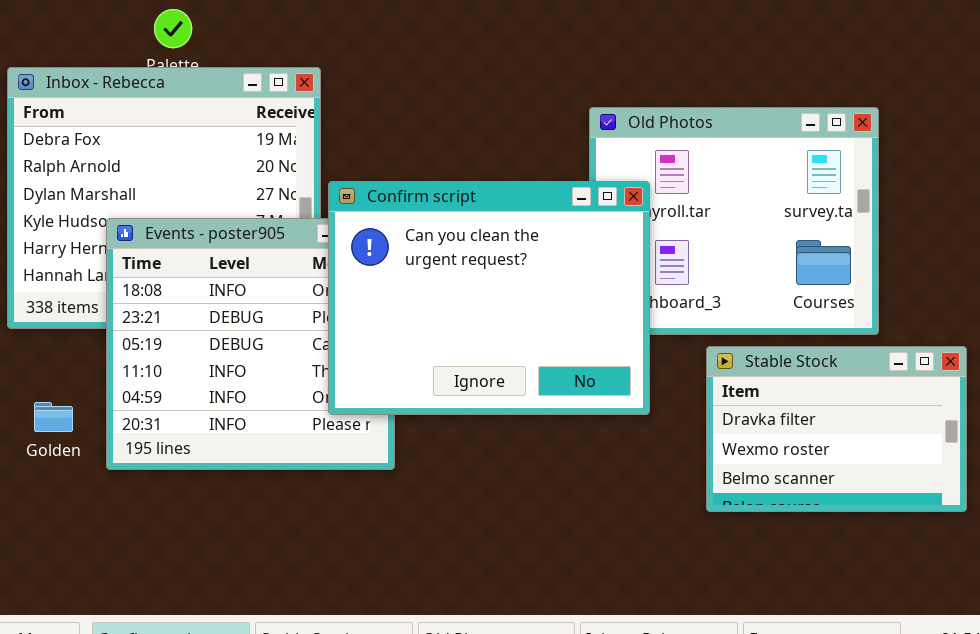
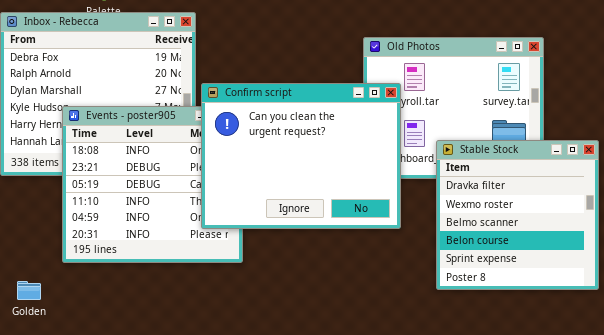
Stable Stock: [706,346,967,512] -> [436,140,599,290], resized
Golden: [34,402,73,432] -> [17,281,41,300], moved

